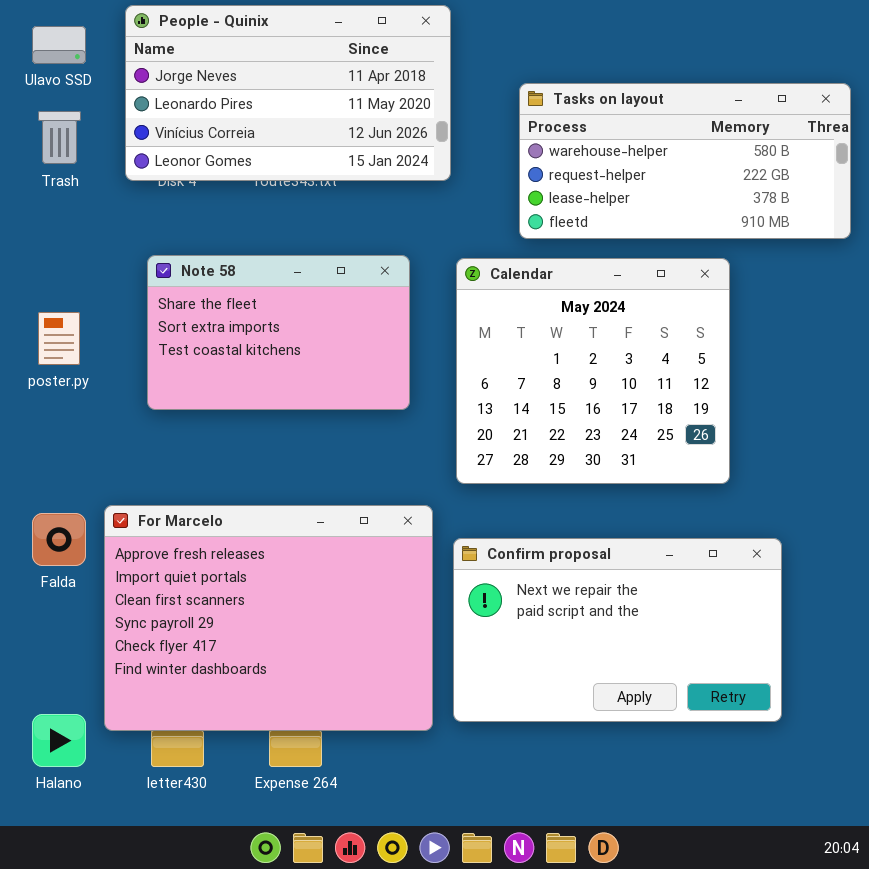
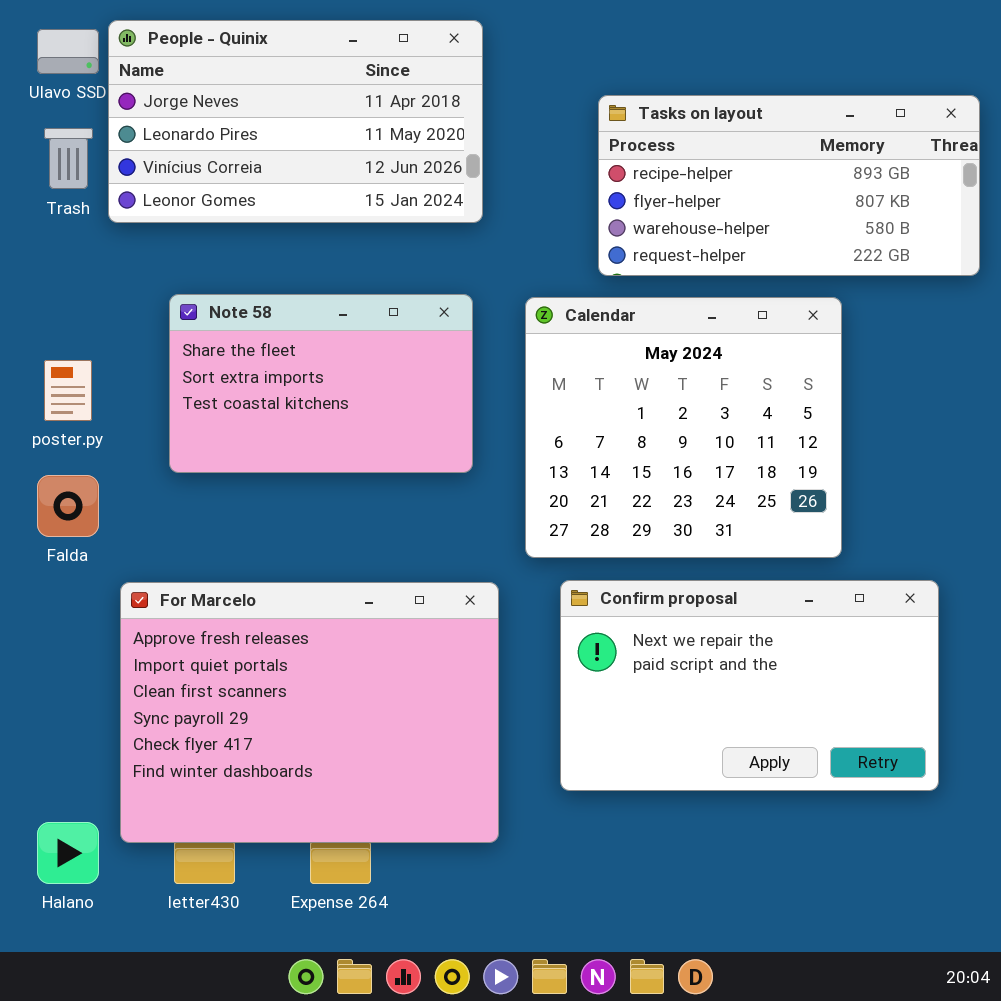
People - Quinix: [125,5,451,181] -> [108,20,483,223], moved
Tasks on layout: [519,83,851,239] -> [598,95,980,276], scrolled up 2 rows
Falda: [32,513,86,566] -> [37,475,99,537], moved
Confirm proposal: [453,538,782,722] -> [560,580,939,791], moved

